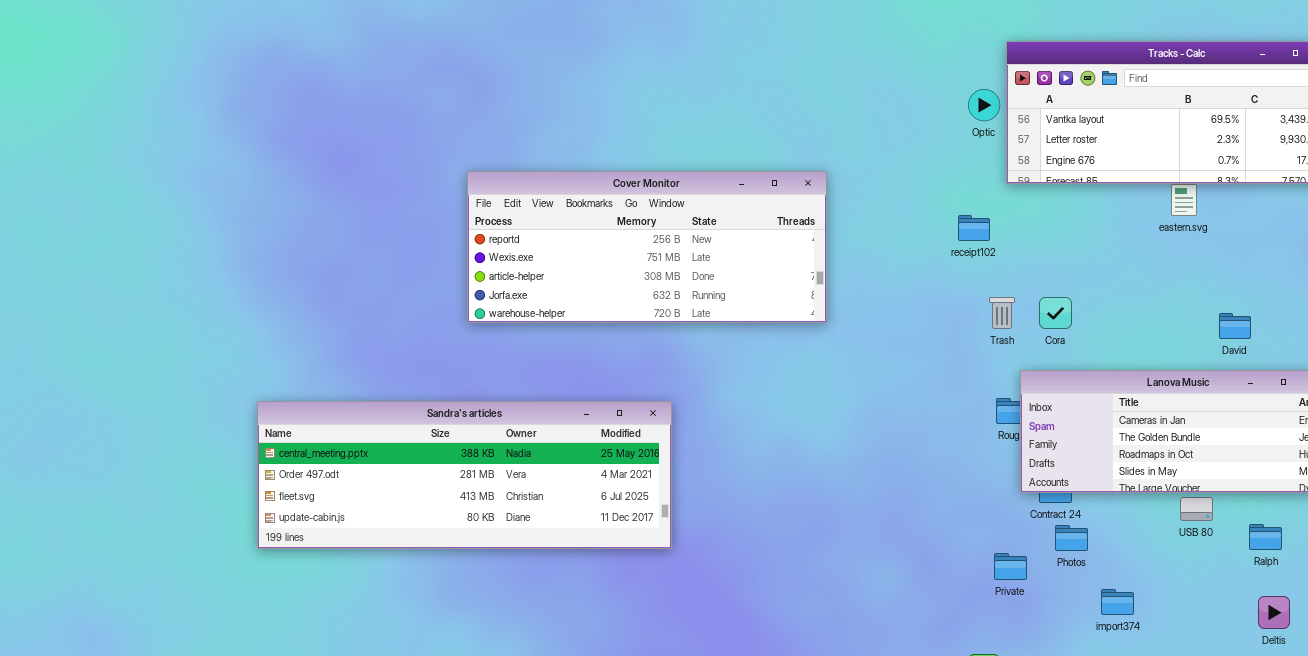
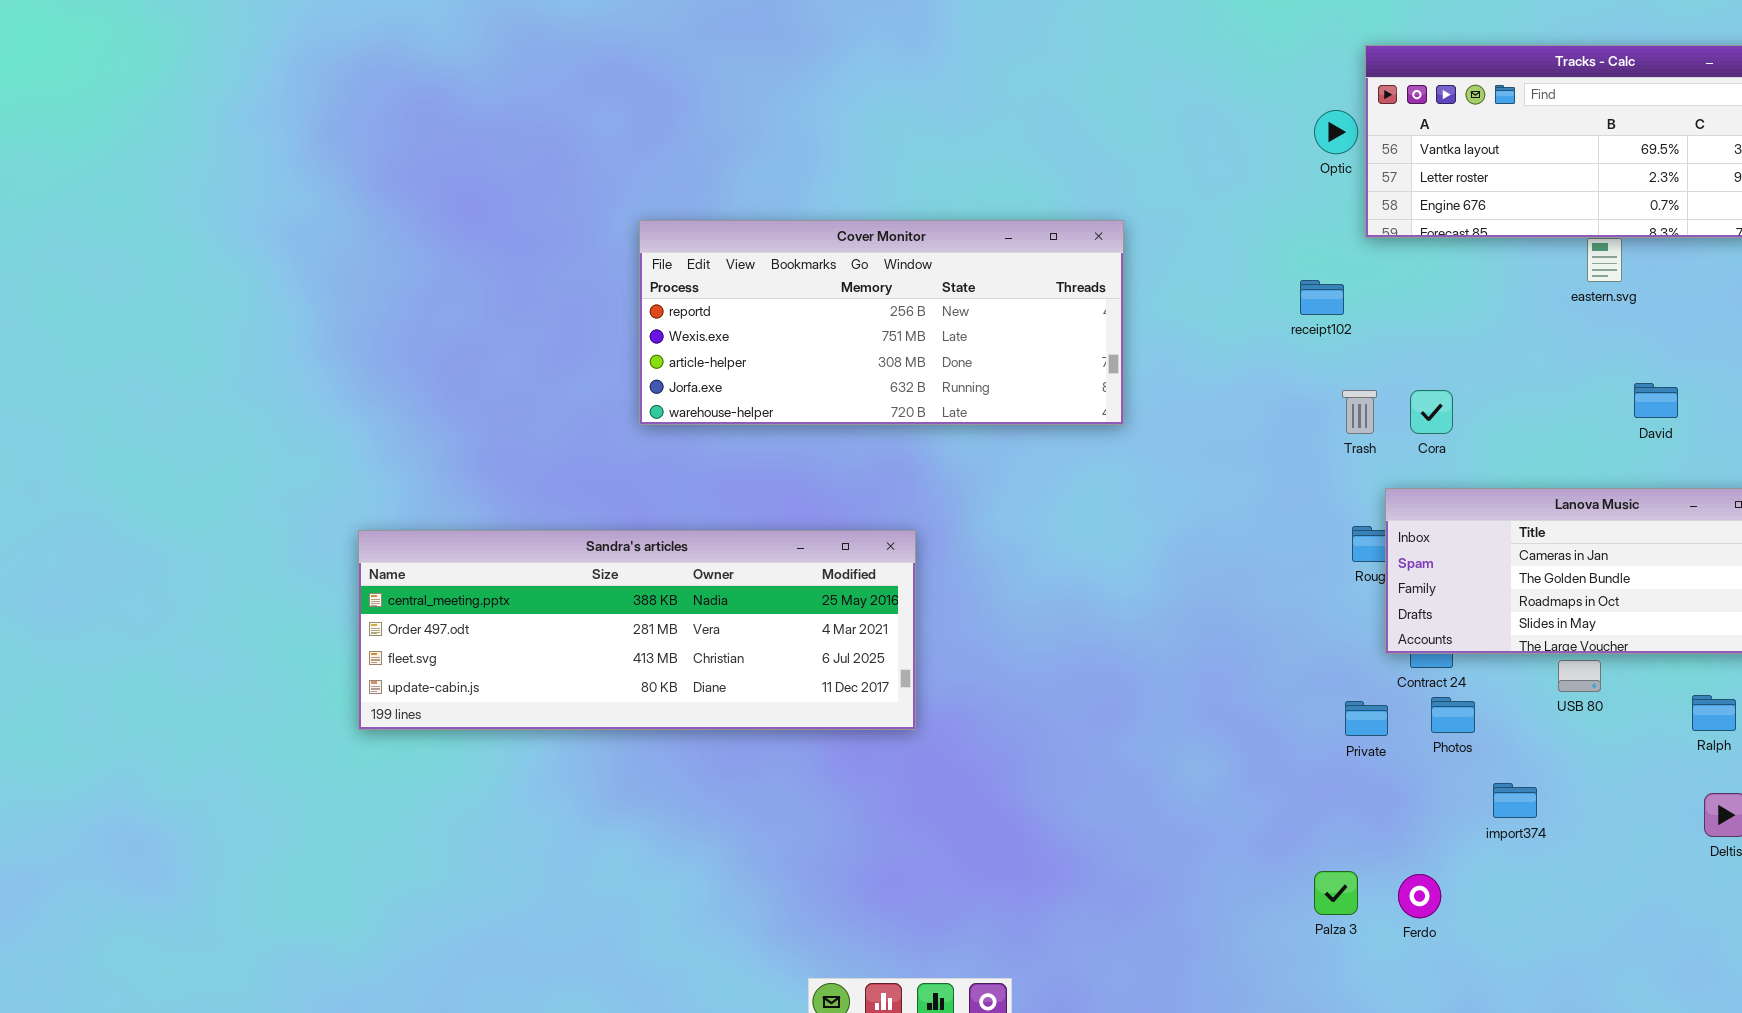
David: [1219,313,1251,339] -> [1634,383,1678,418], moved
USB 80: [1180,497,1213,521] -> [1558,660,1601,692], moved
Private: [994,553,1027,580] -> [1345,701,1388,736], moved

